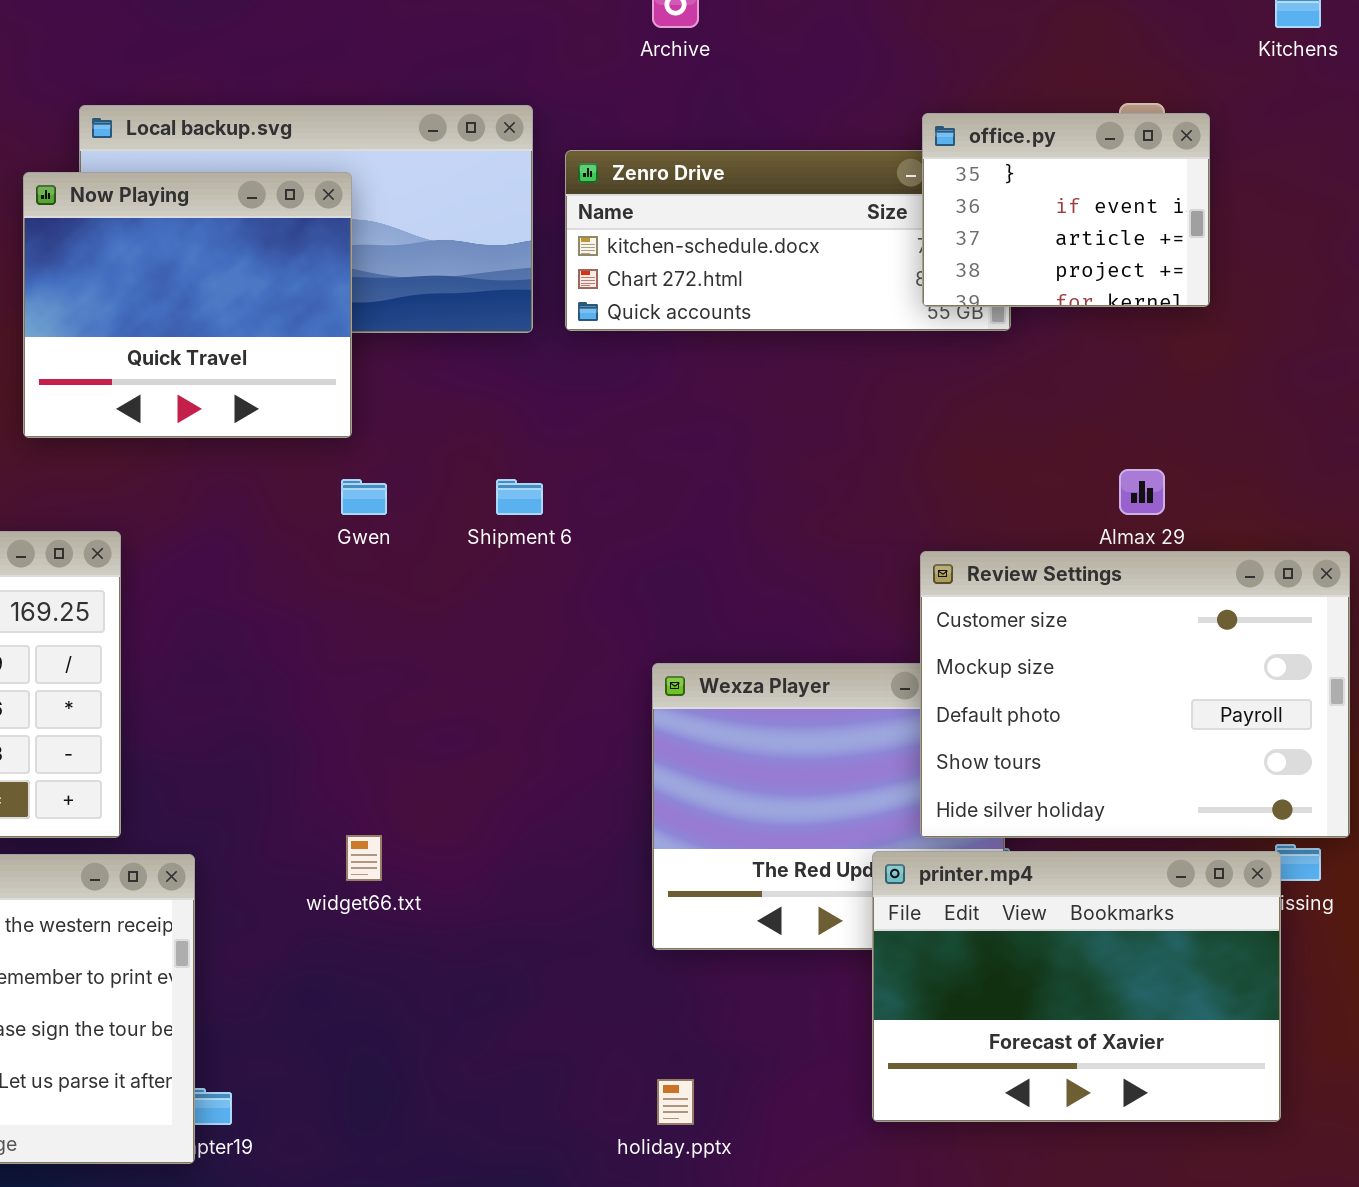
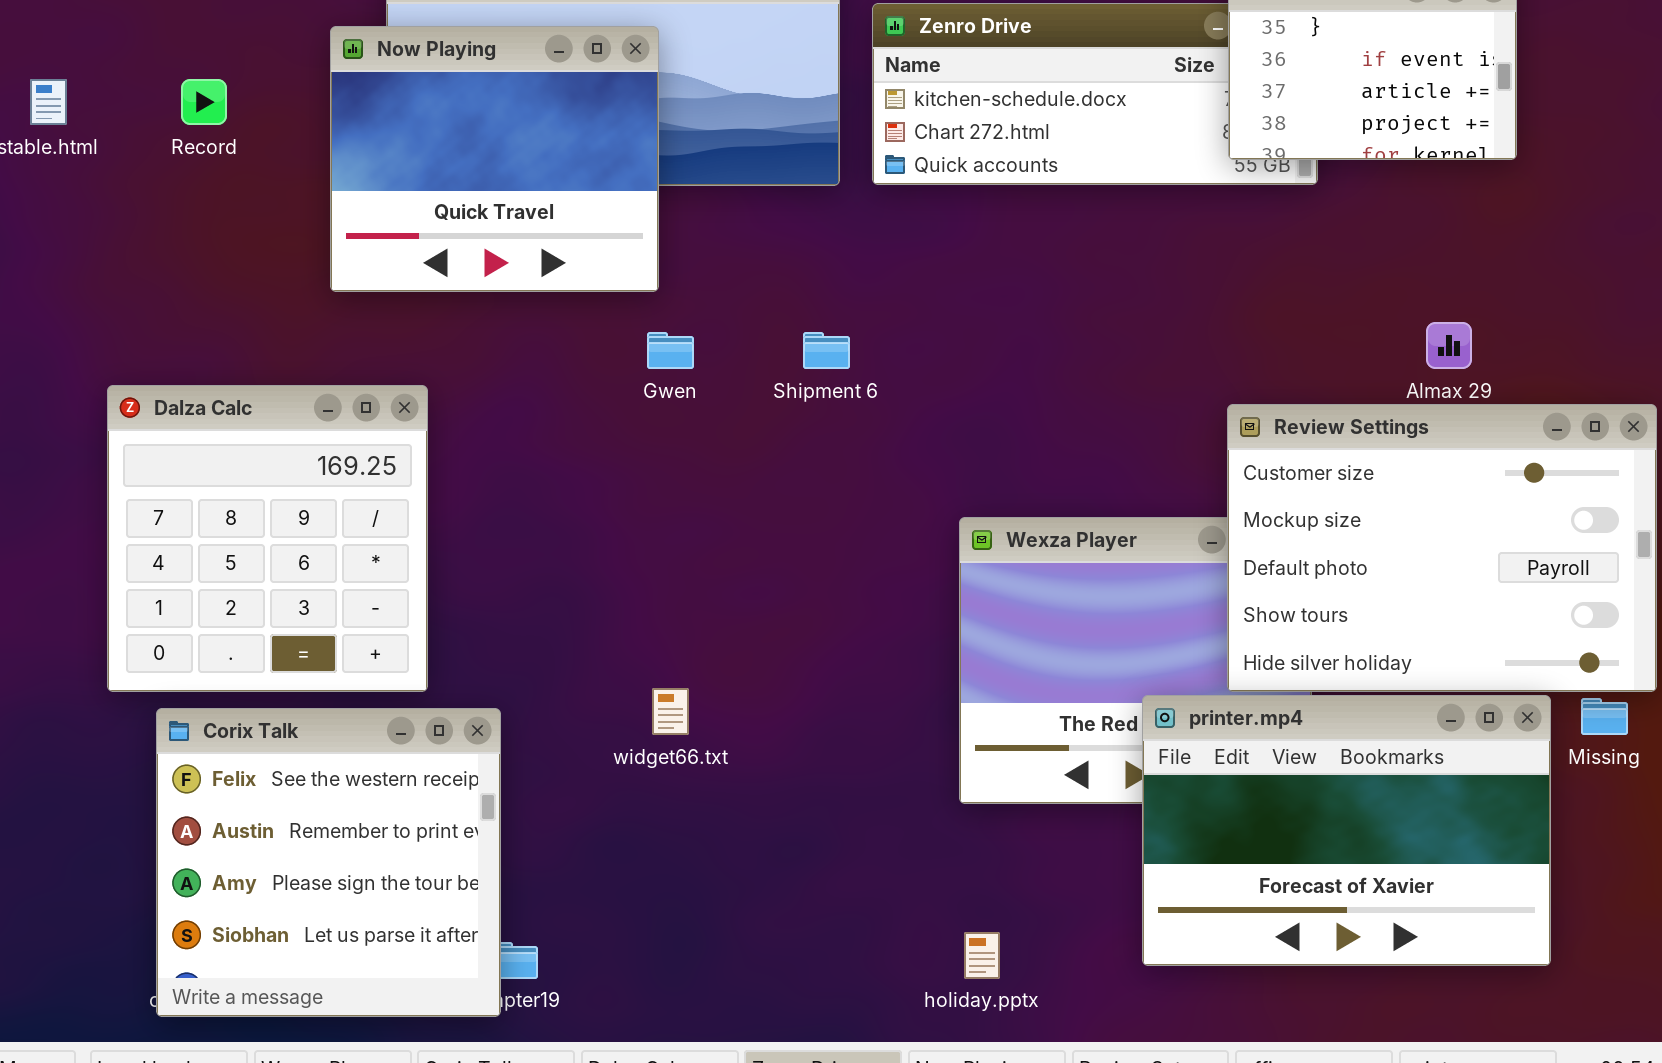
printer.mp4: [872,851,1281,1122] -> [1142,695,1551,966], moved

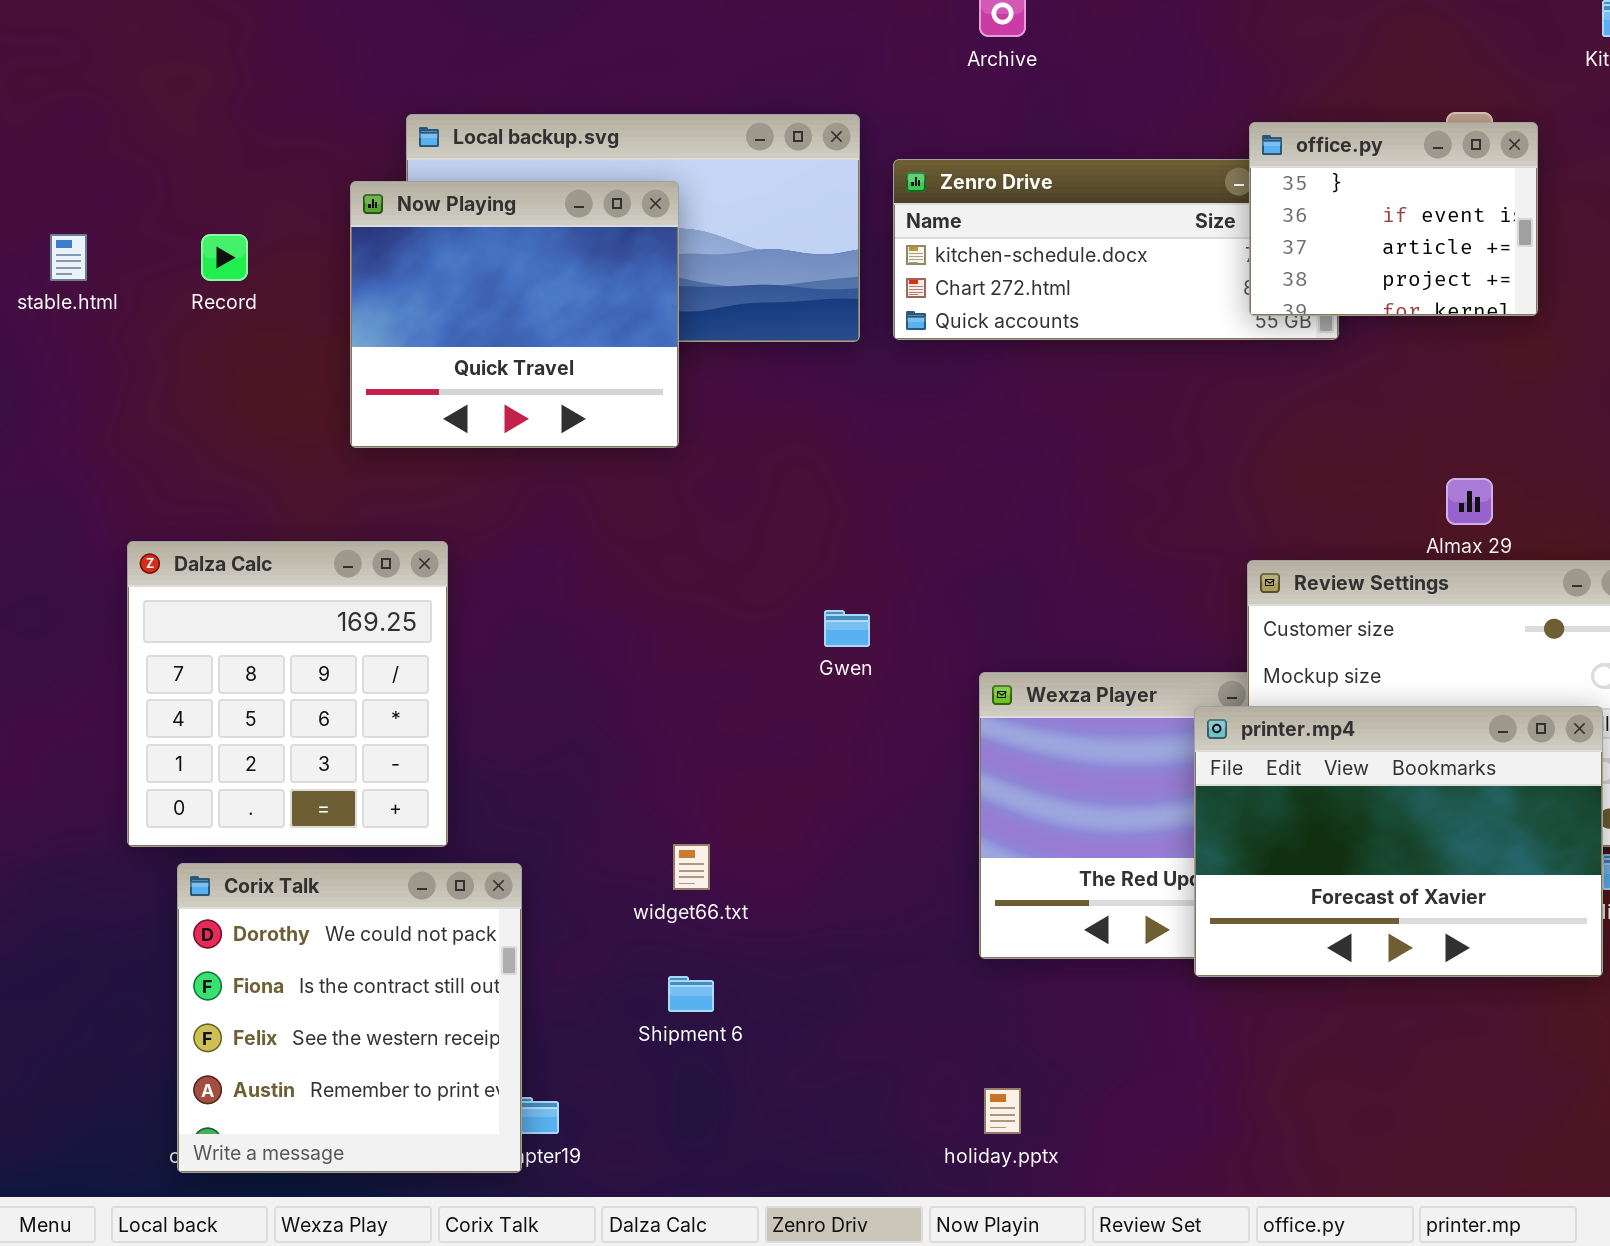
Gwen: [647,332,694,369] -> [824,610,870,647], moved
Shipment 6: [803,332,850,369] -> [668,976,714,1012], moved
printer.mp4: [1142,695,1551,966] -> [1194,706,1603,977], moved
Corix Talk: [156,708,501,1017] -> [177,863,522,1173], scrolled up 2 rows

